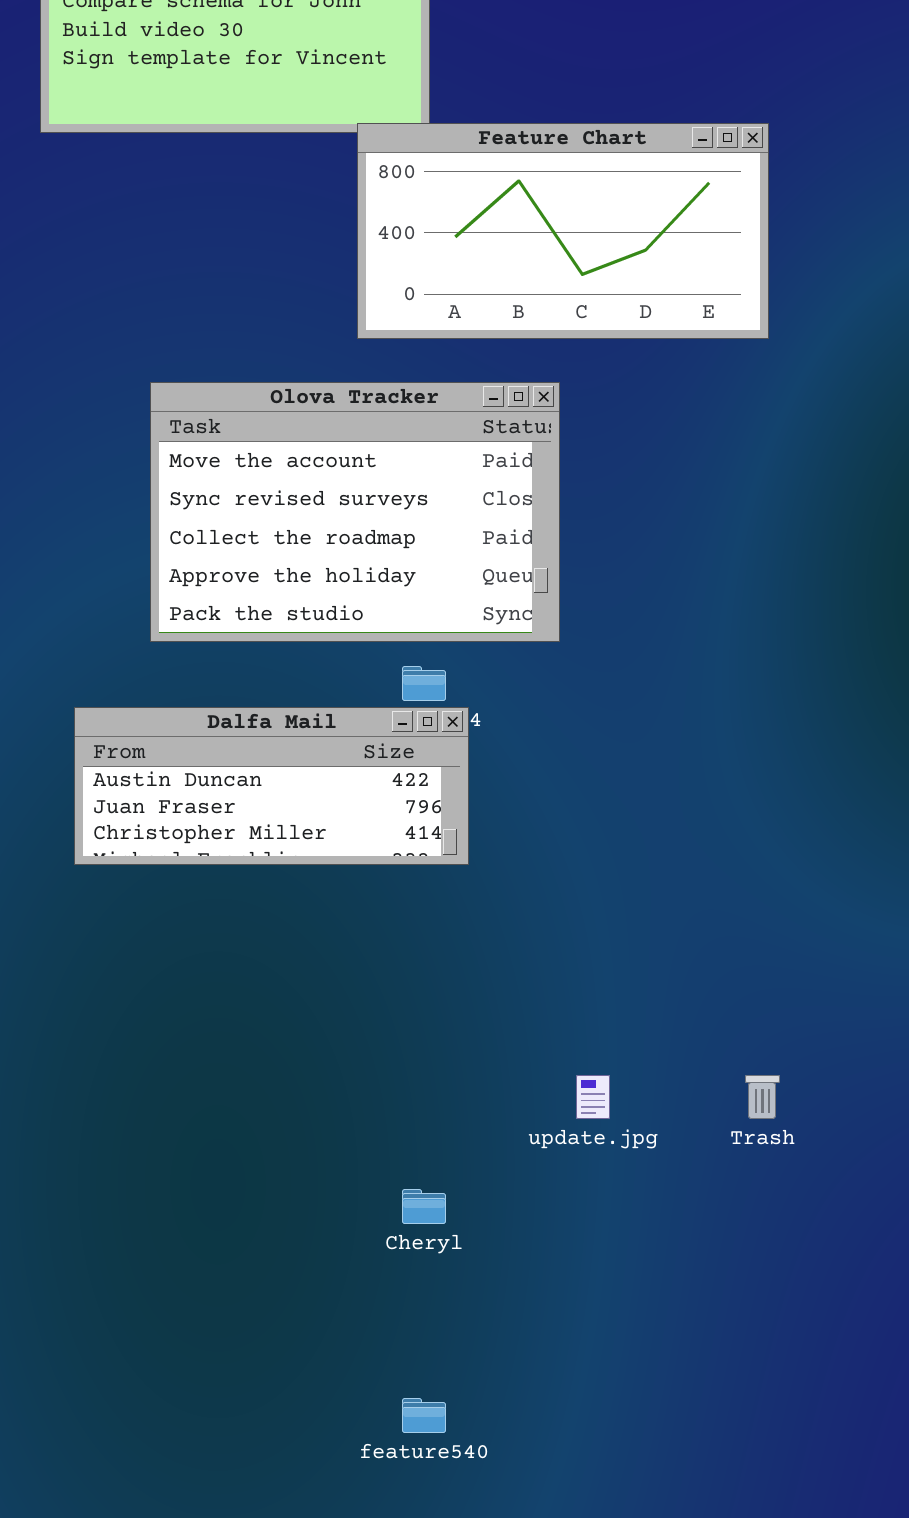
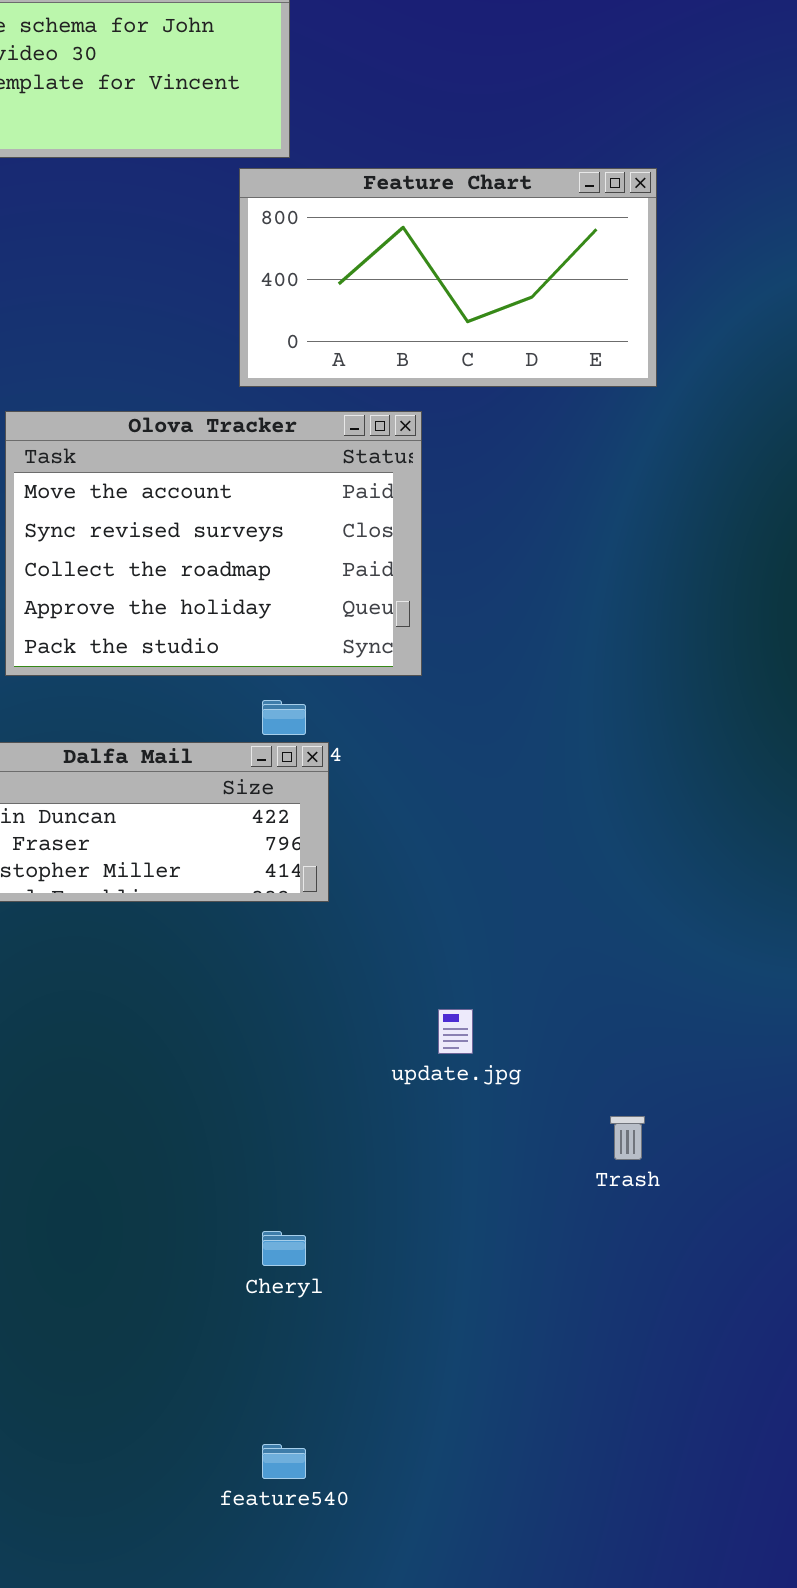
Feature Chart: [357,123,769,339] -> [239,168,657,387], moved
update.jpg: [576,1075,610,1119] -> [438,1009,473,1054], moved

